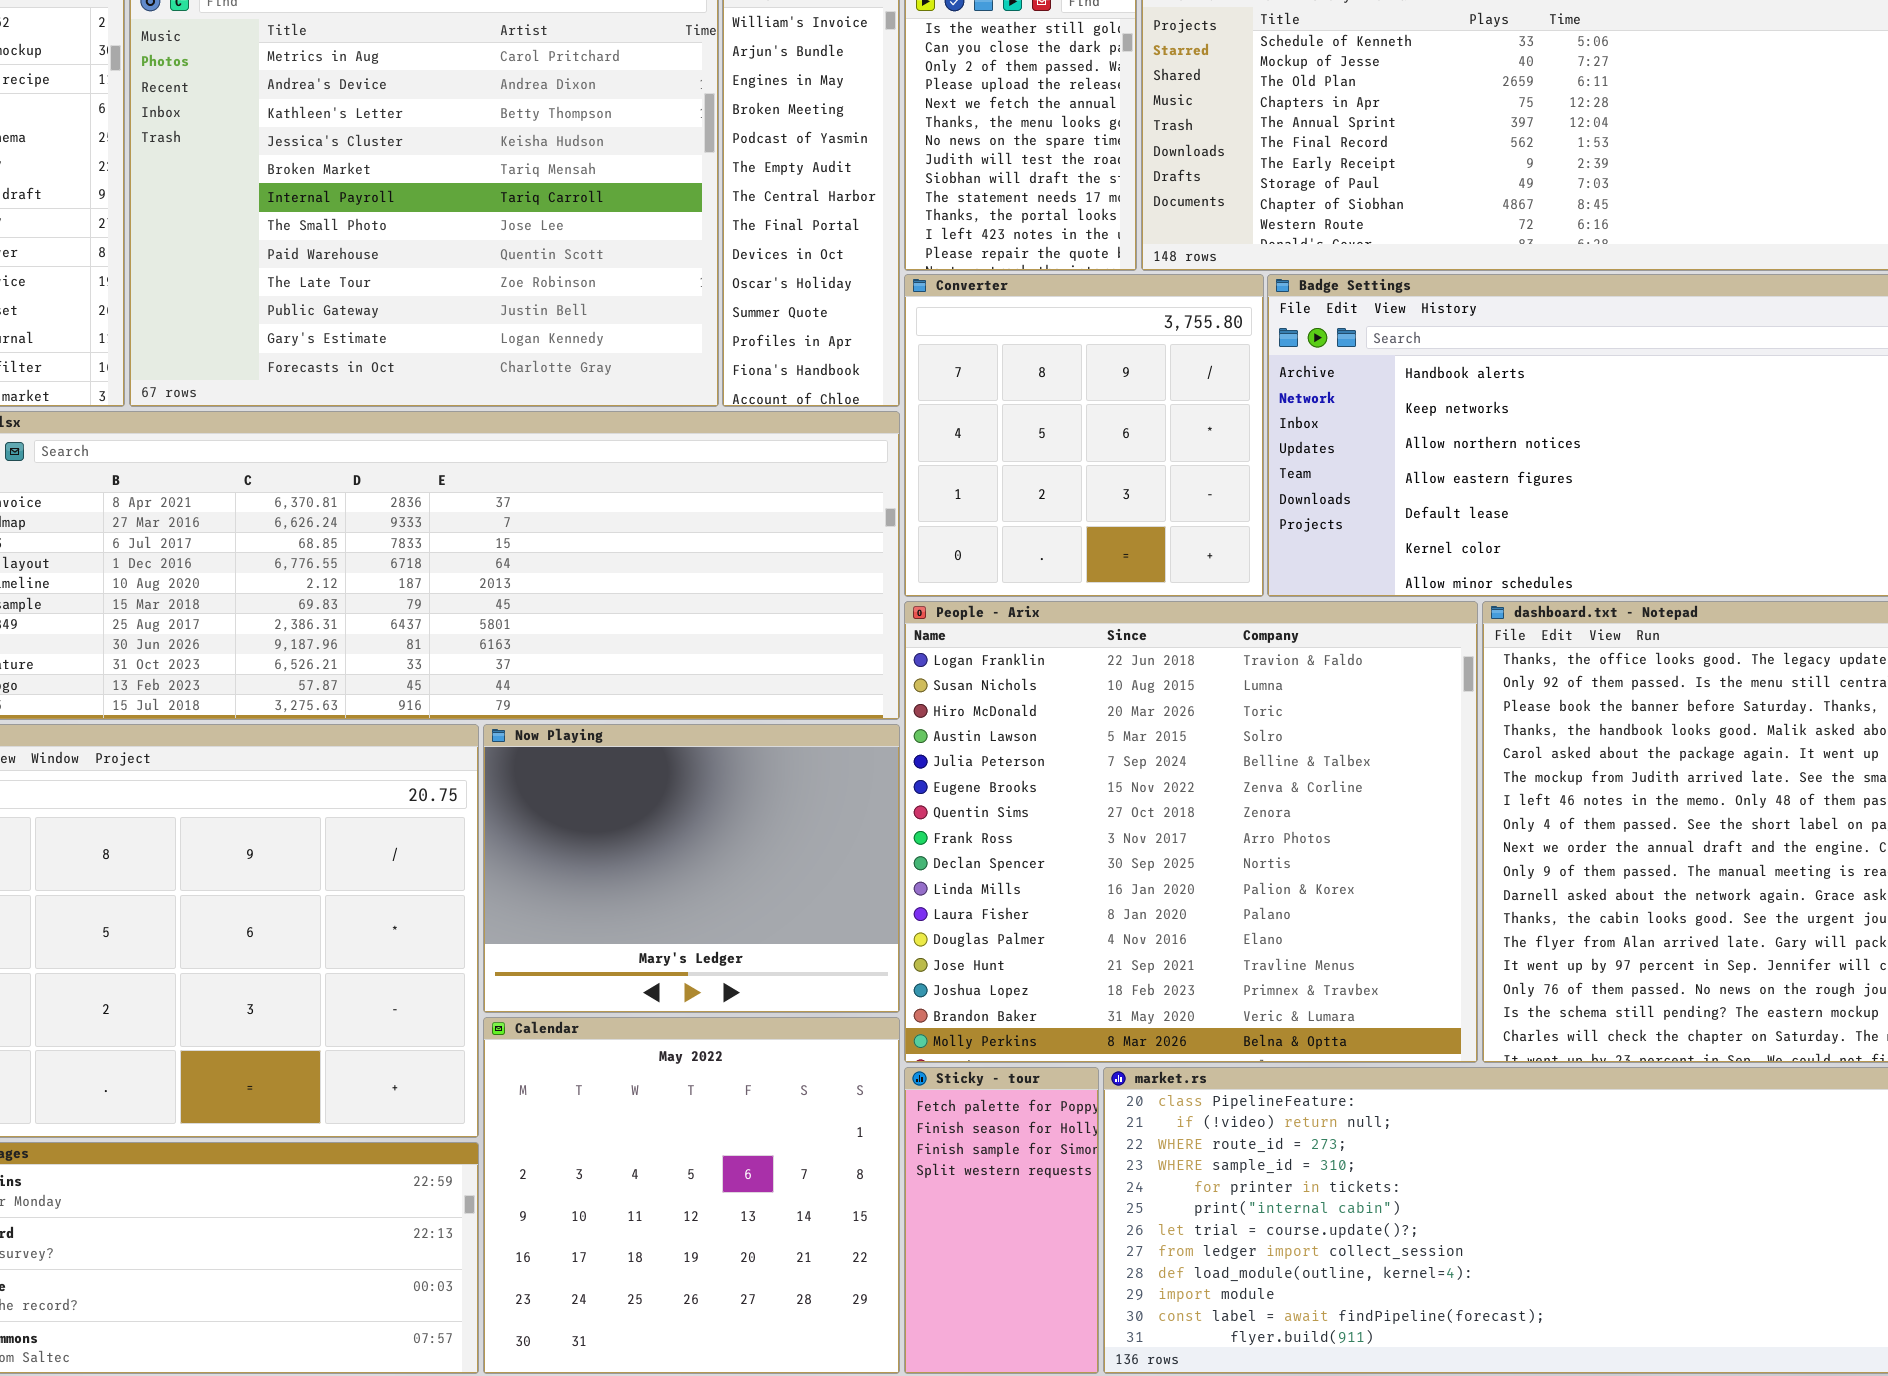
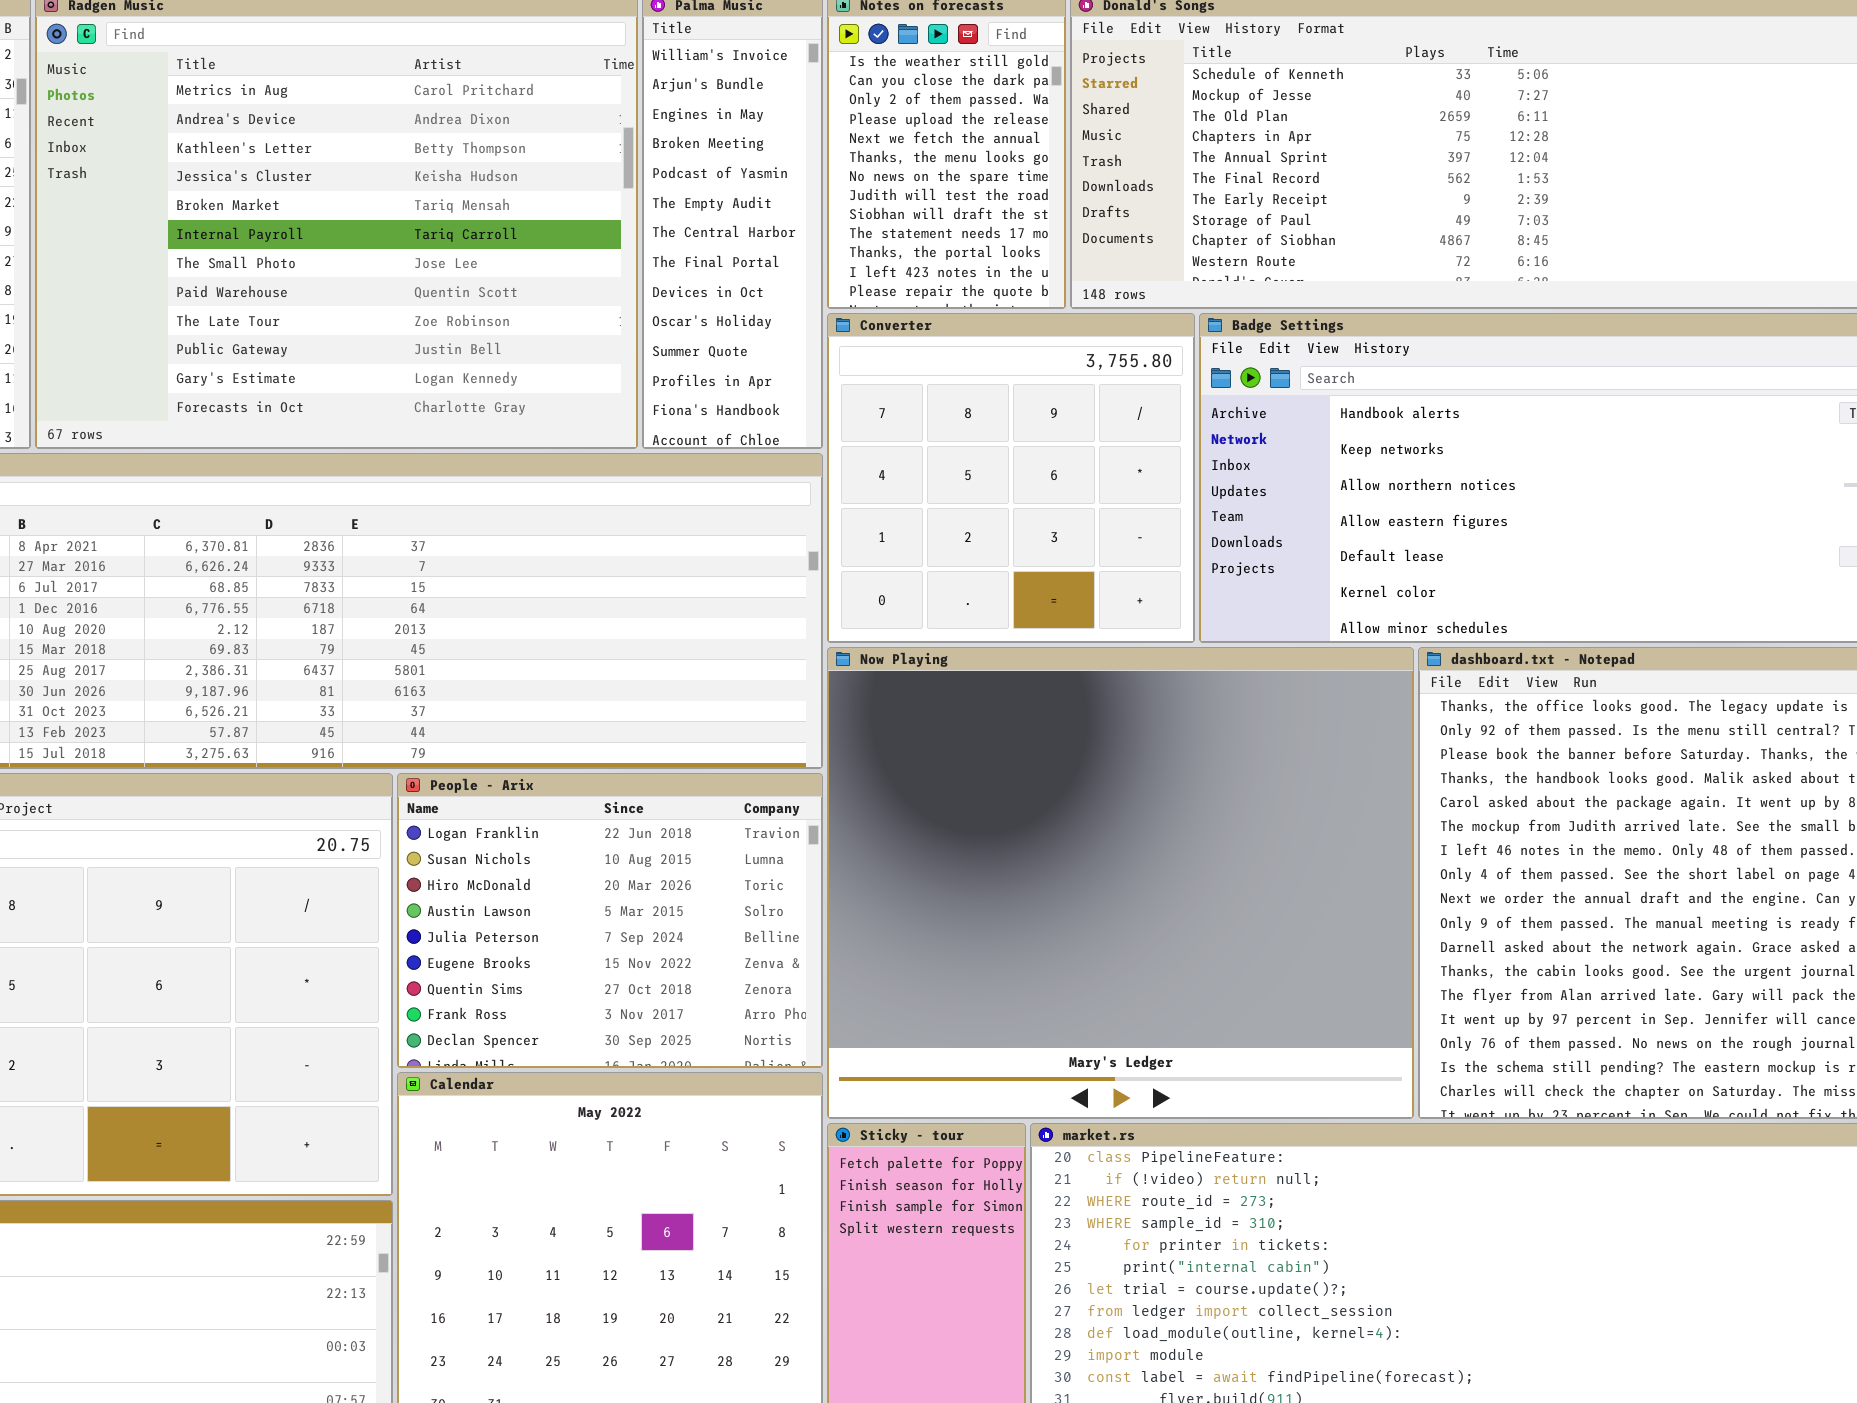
People - Arix: [904,601,1478,1063] -> [397,773,823,1068], moved, resized
Now Playing: [483,724,900,1013] -> [827,647,1414,1119], moved, resized

